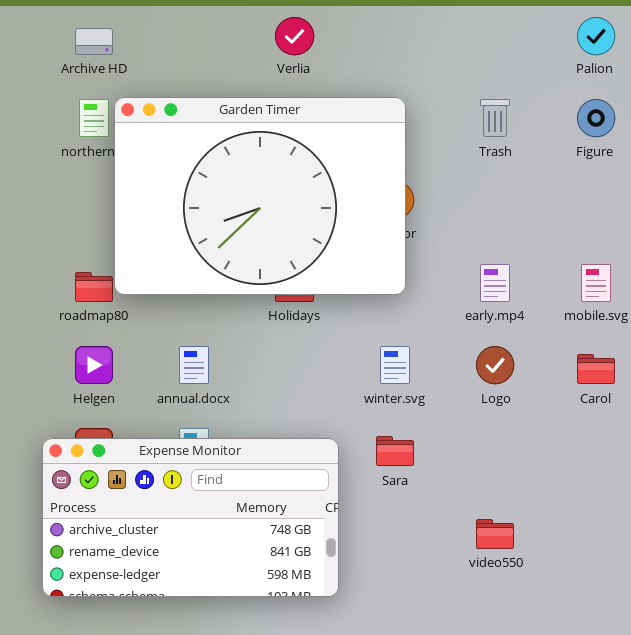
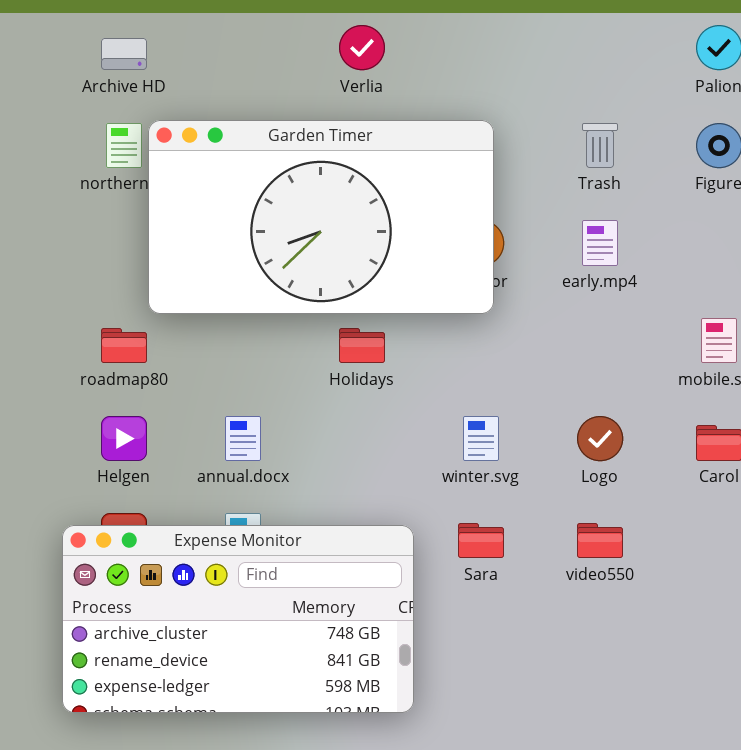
Garden Timer: [114,97,406,295] -> [148,120,494,314], resized
early.mp4: [480,264,510,302] -> [582,220,618,266], moved
video550: [476,519,514,549] -> [577,523,623,558], moved

